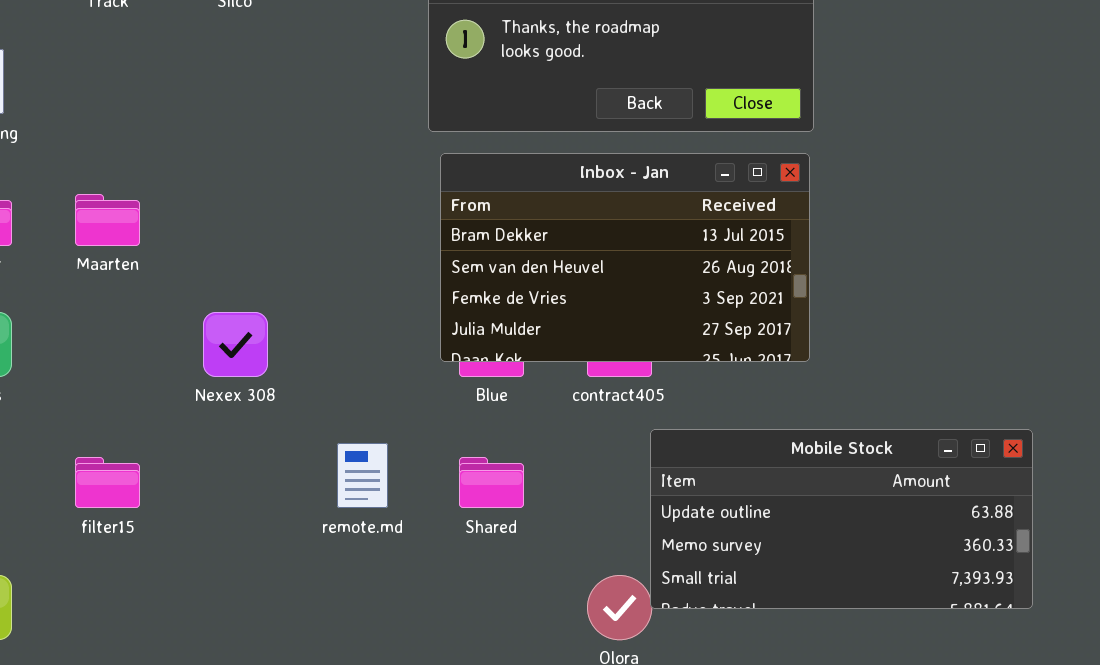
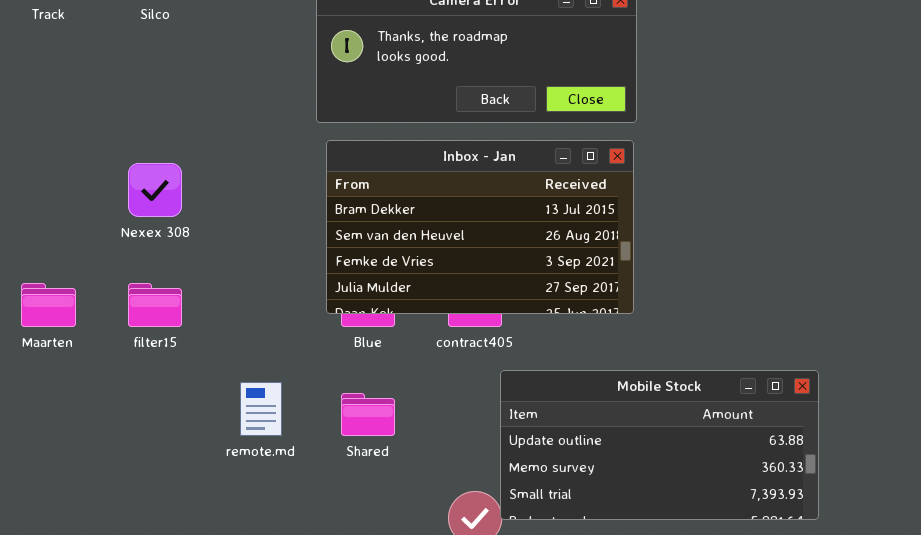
Maarten: [75,194,140,246] -> [21,283,76,327], moved
Nexex 308: [203,312,268,377] -> [128,163,182,217], moved
filter15: [75,457,140,508] -> [128,283,182,327], moved

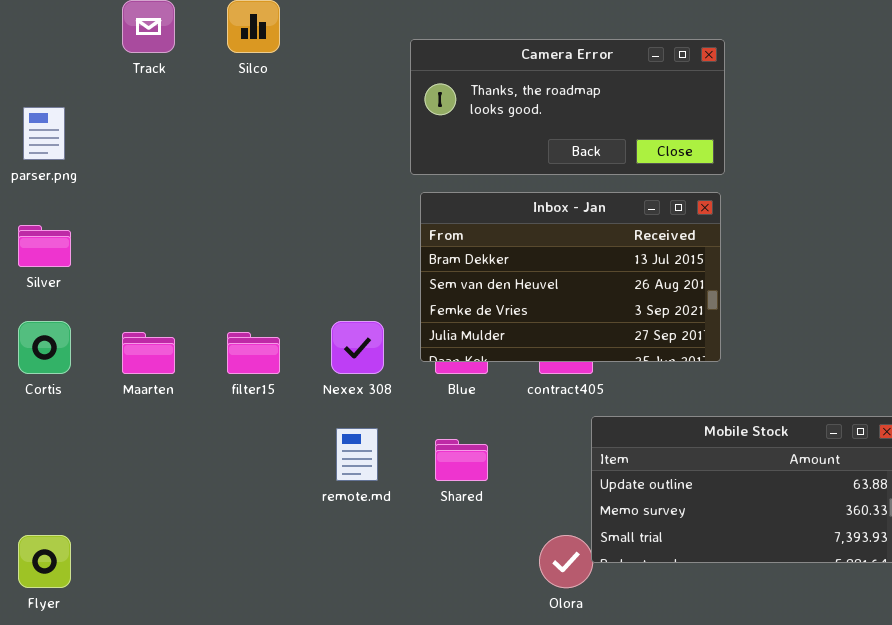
Nexex 308: [128,163,182,217] -> [331,321,384,374], moved

